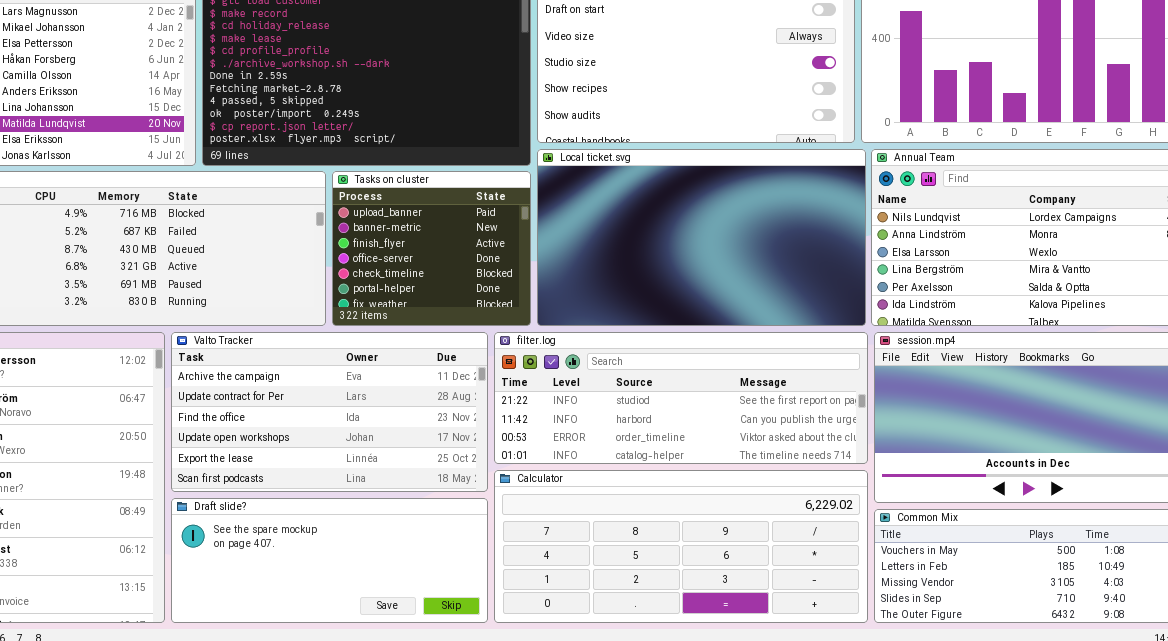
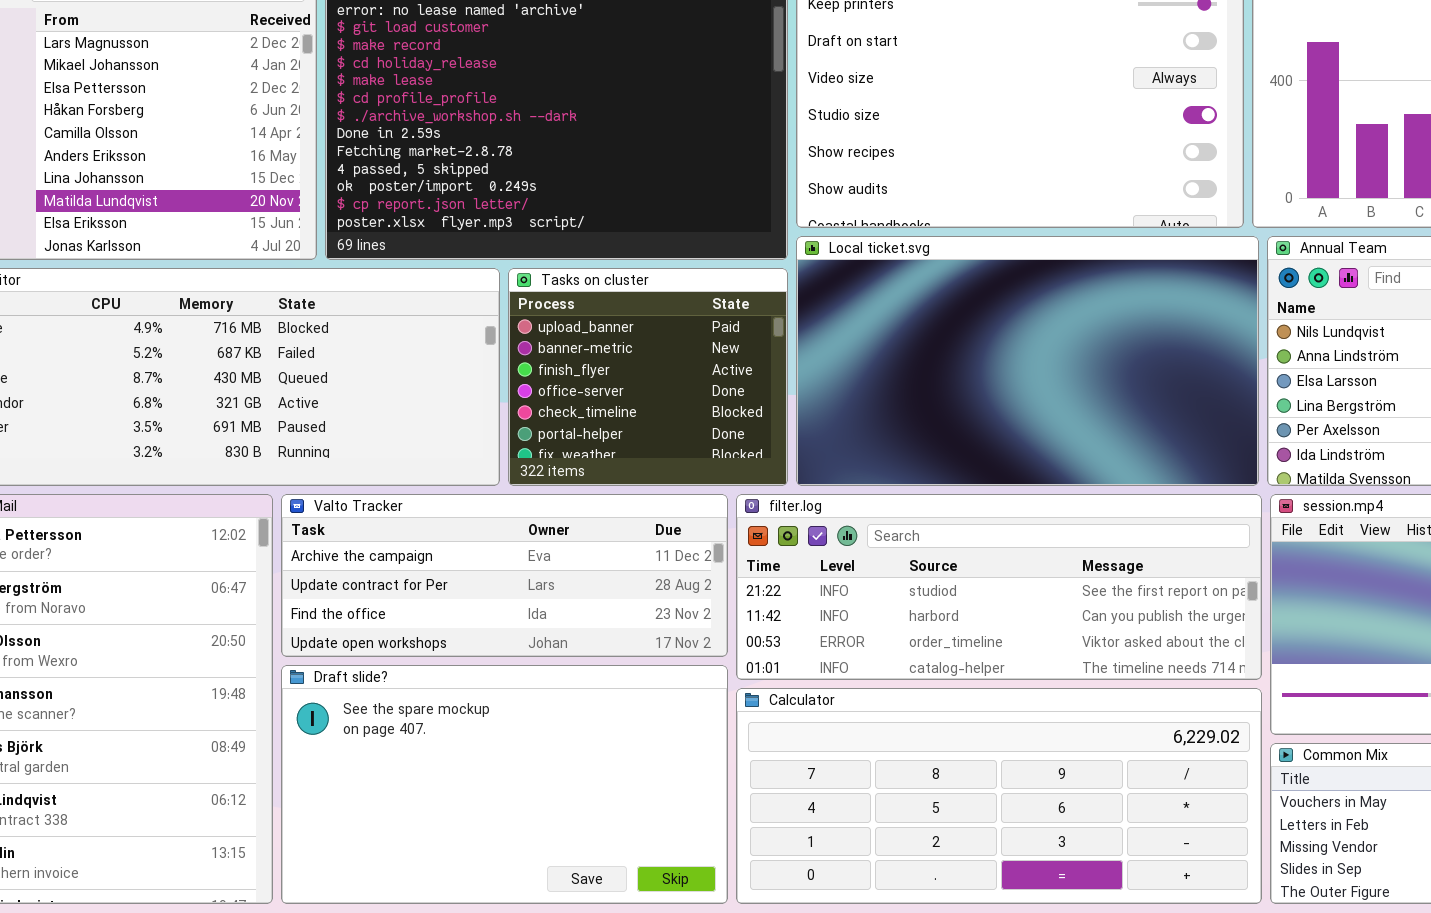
Valto Tracker: [171,332,488,492] -> [281,494,728,657], resized
Draft slide?: [171,498,488,623] -> [281,665,728,904], resized

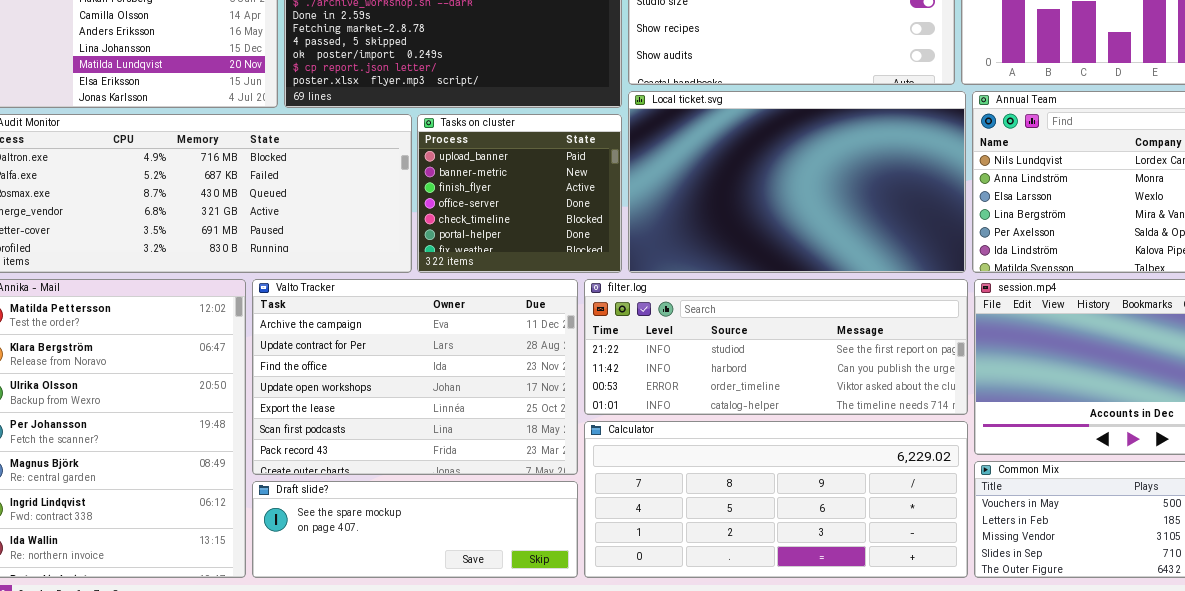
Valto Tracker: [281,494,728,657] -> [252,279,578,475], resized
Draft slide?: [281,665,728,904] -> [252,481,578,578], resized

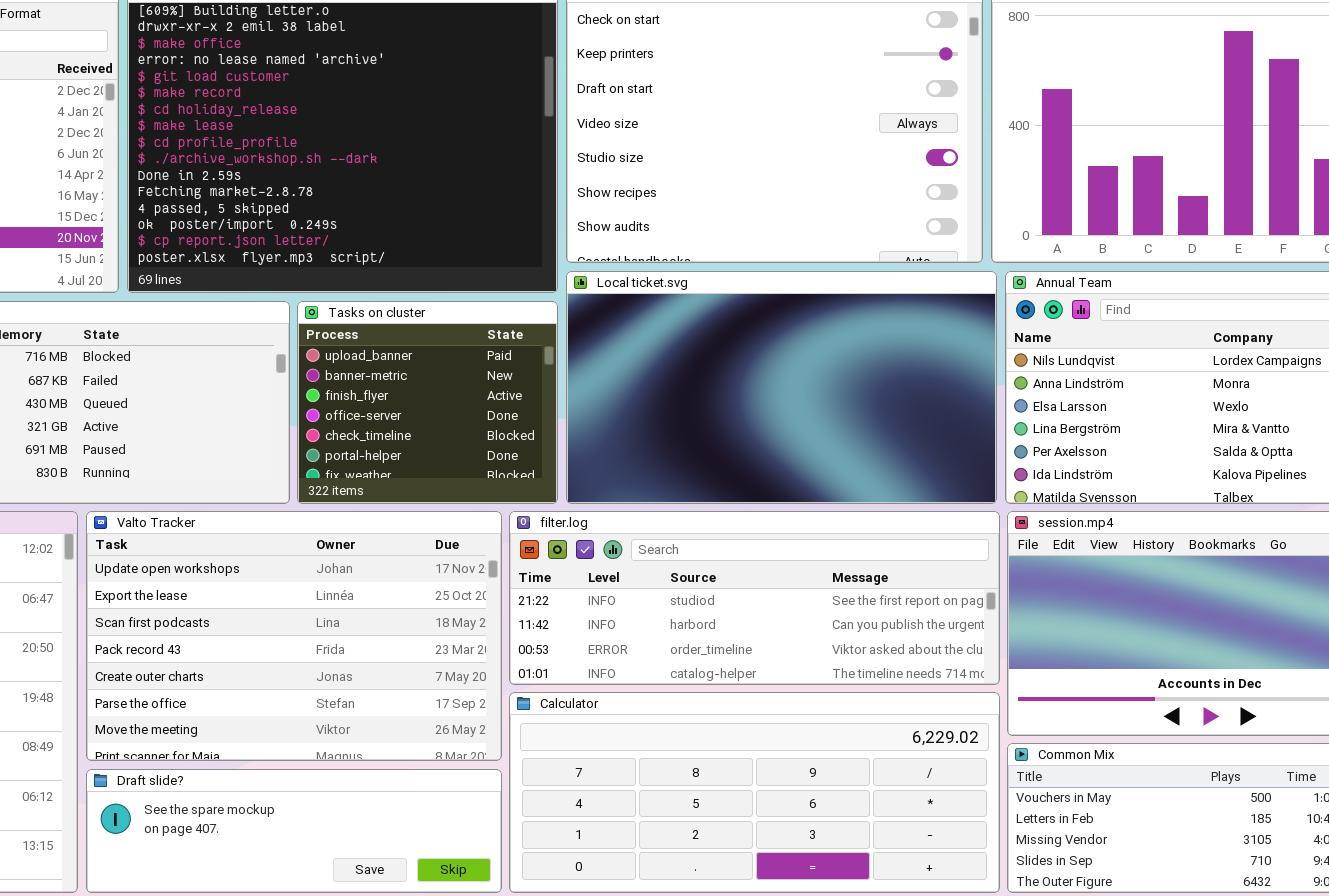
Valto Tracker: [252,279,578,475] -> [86,511,502,761], scrolled down 3 rows

